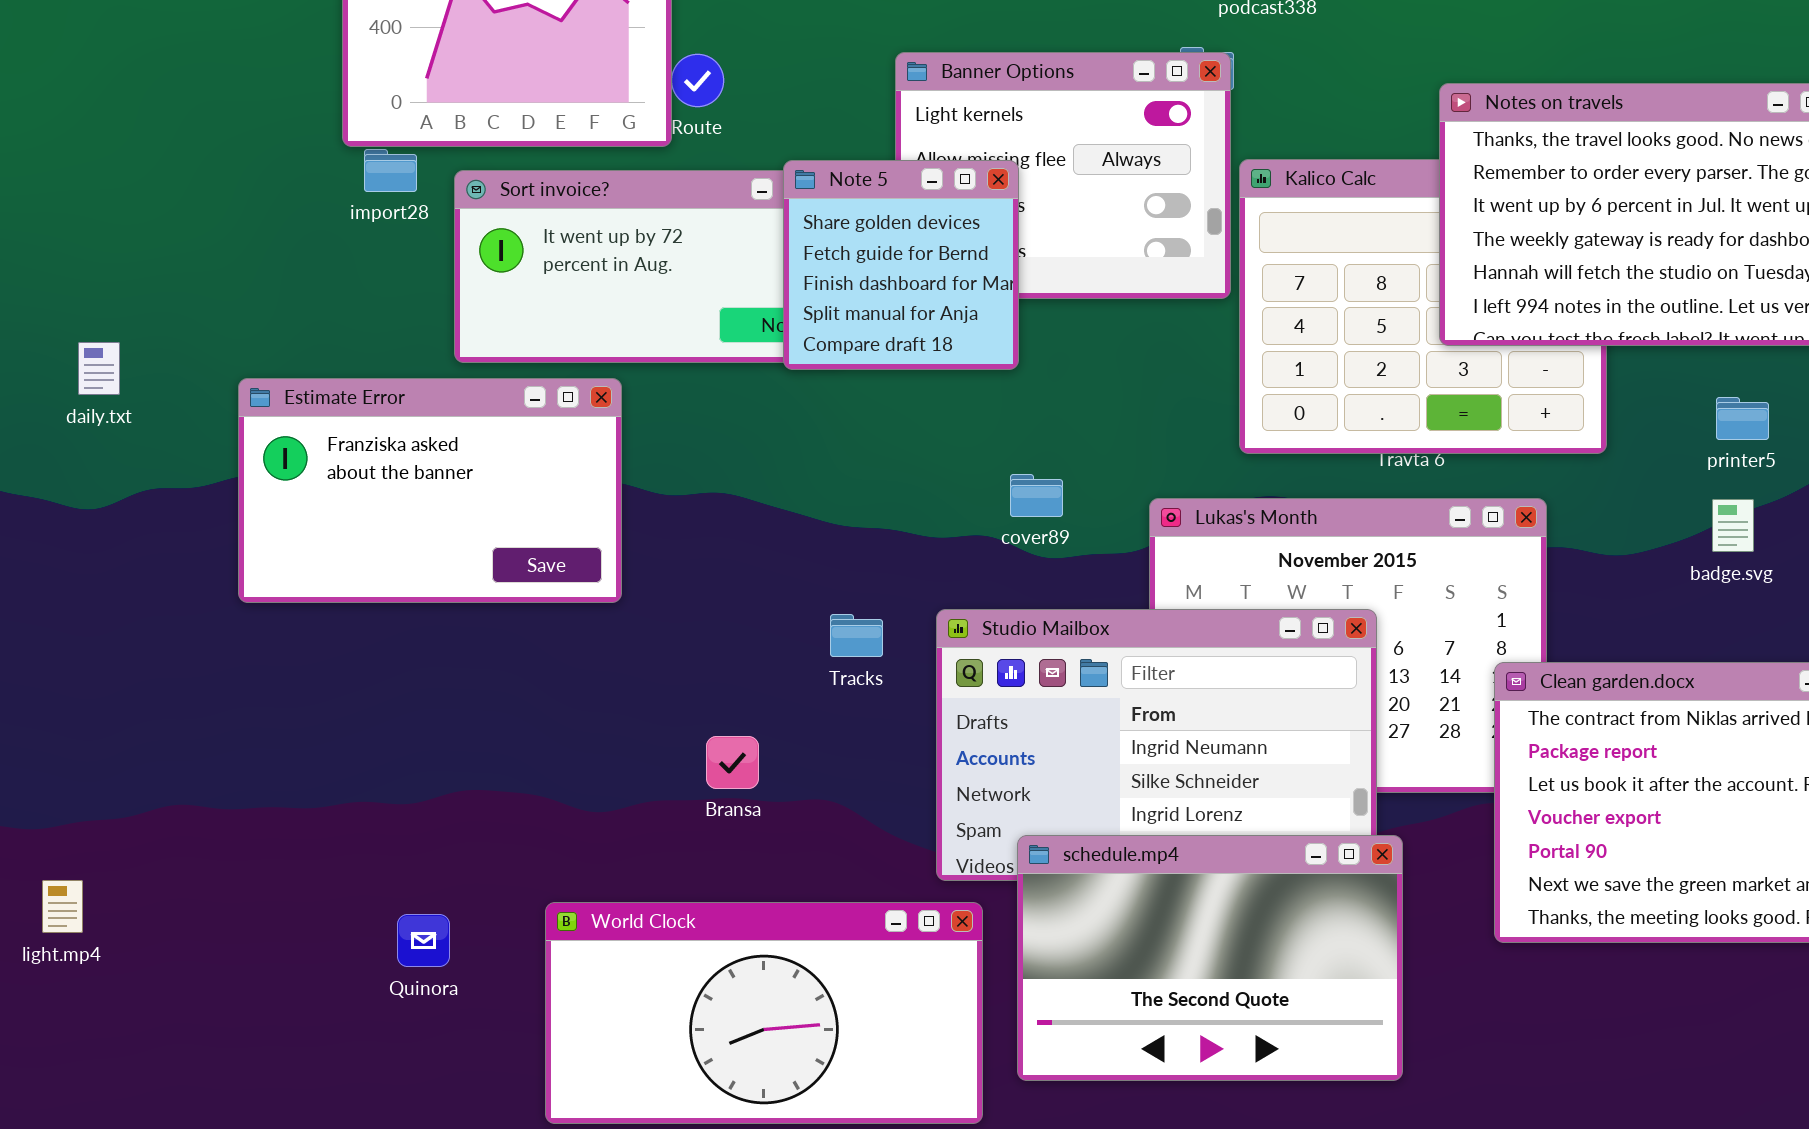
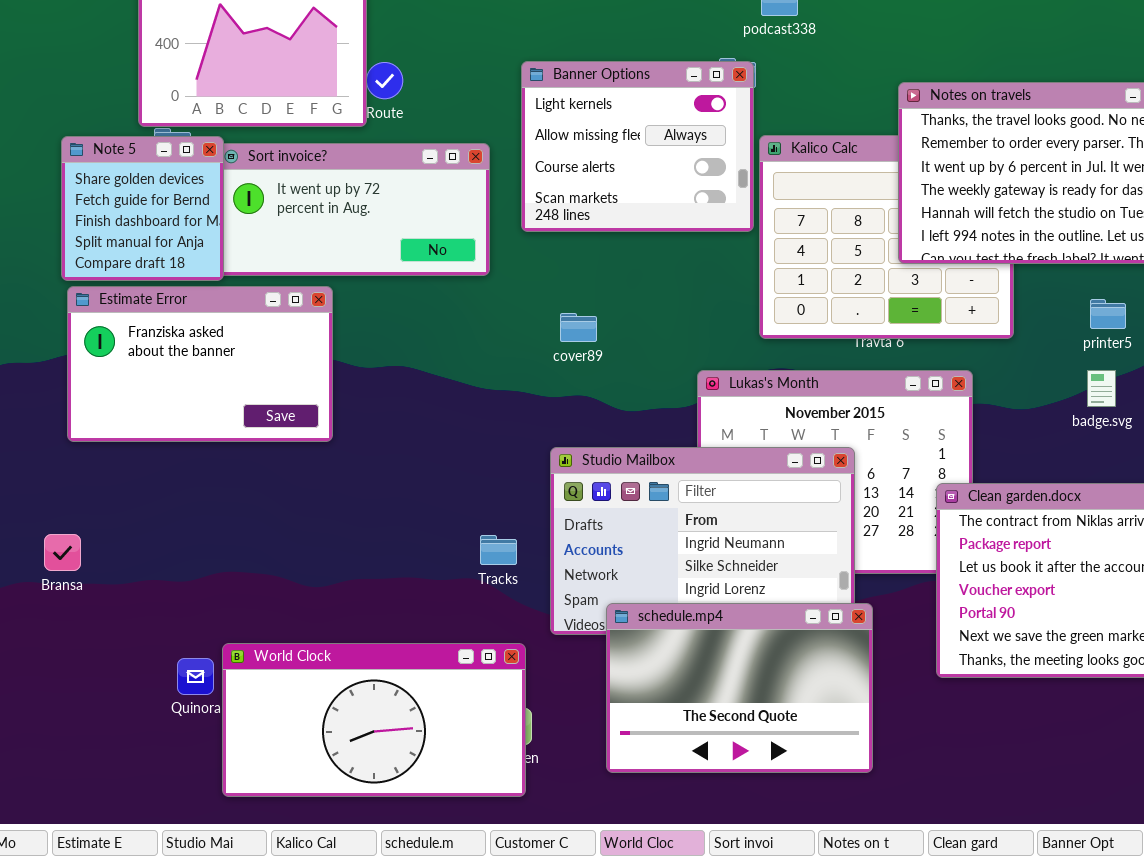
Note 5: [783,160,1019,370] -> [61,136,224,281], moved
cover89: [1010,474,1063,517] -> [560,313,597,342], moved
Tracks: [830,614,883,657] -> [480,535,517,565], moved
Bransa: [706,736,759,789] -> [44,534,81,571], moved
World Clock: [545,902,983,1124] -> [222,643,526,797], moved

